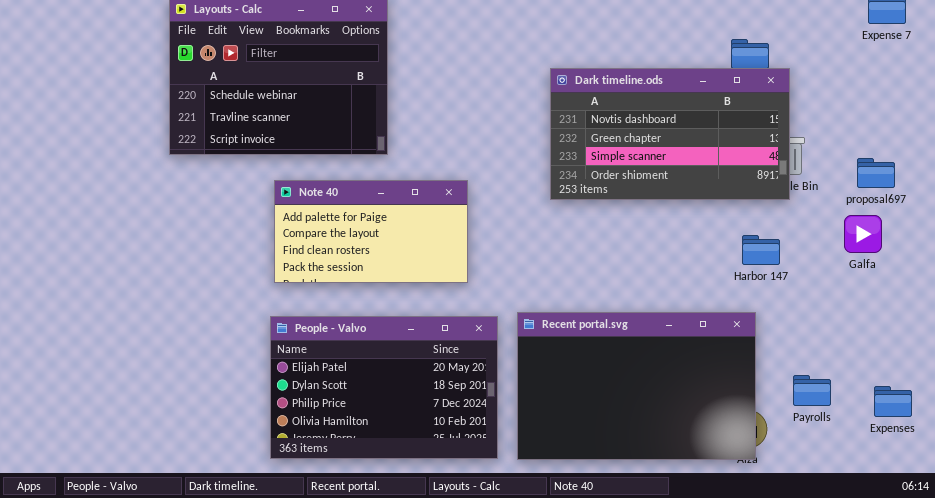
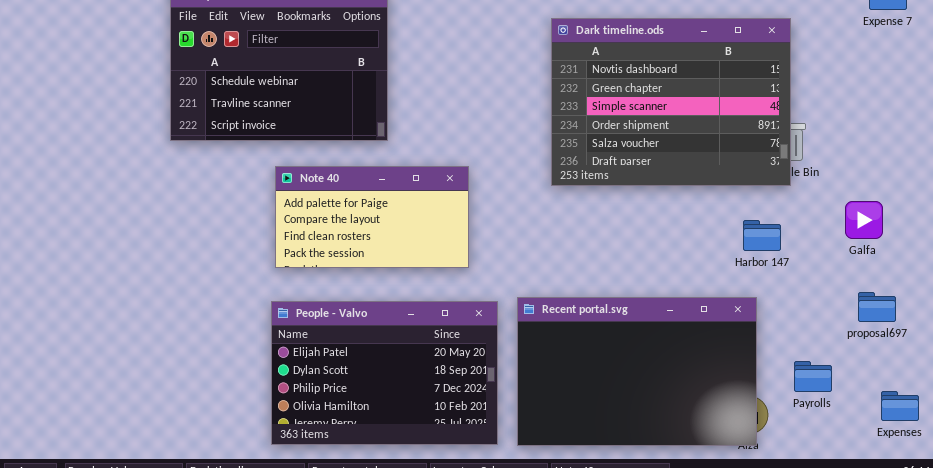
Dark timeline.ods: [550,68,790,200] -> [551,18,791,186], resized
proposal697: [857,158,895,188] -> [858,292,896,322], moved
Expenses: [874,386,912,417] -> [881,391,919,421], moved

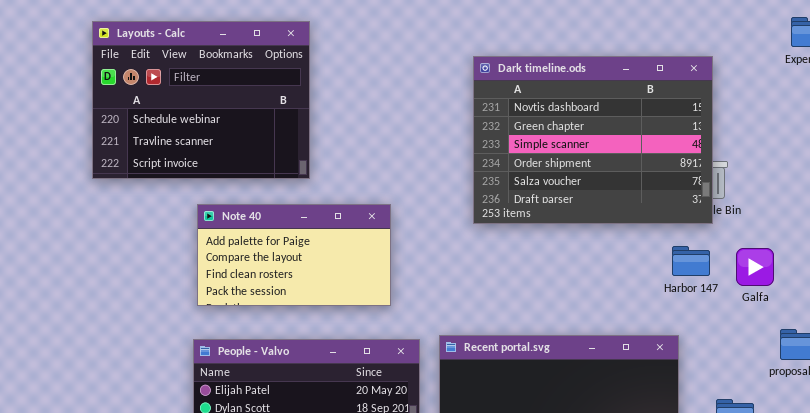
Galfa: [845,201,883,239] -> [736,248,774,286], moved
Harbor 147: [743,220,781,251] -> [672,246,710,276], moved

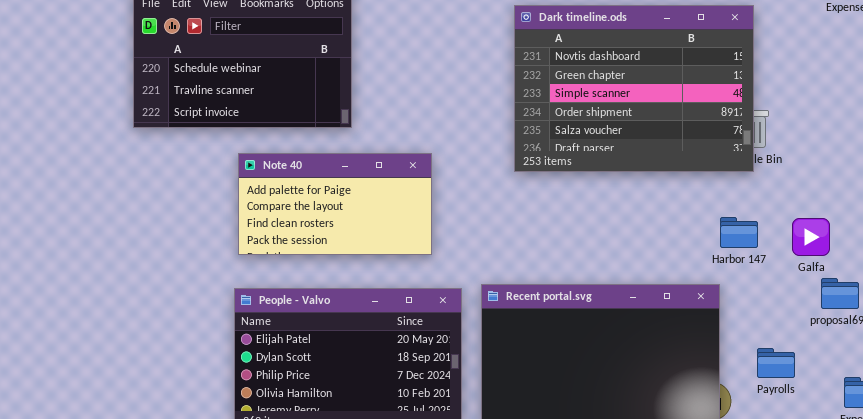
Harbor 147: [672,246,710,276] -> [720,217,758,248], moved
Galfa: [736,248,774,286] -> [792,218,830,256], moved

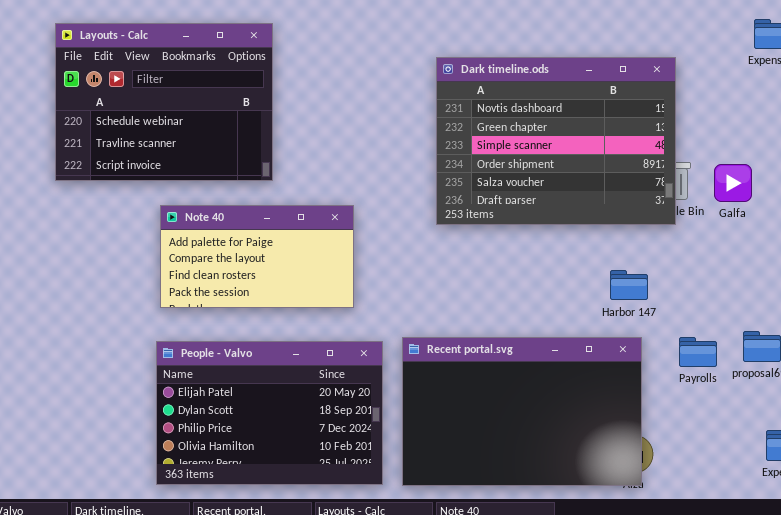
Harbor 147: [720,217,758,248] -> [610,270,648,300], moved
Galfa: [792,218,830,256] -> [714,164,752,202], moved
Payrolls: [757,348,795,378] -> [679,337,717,367], moved

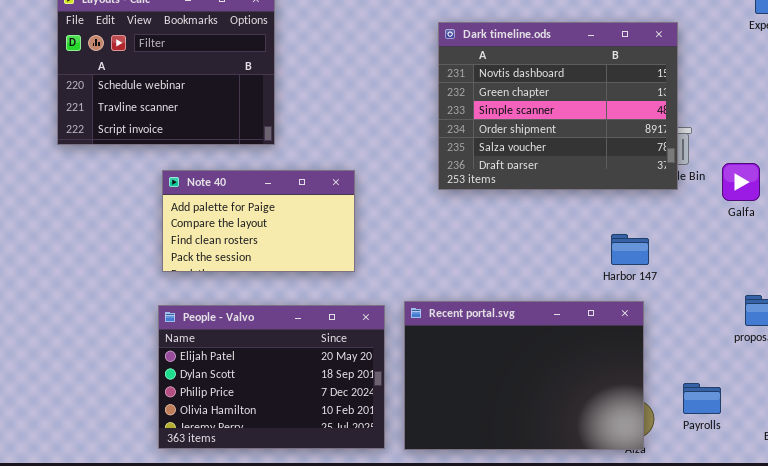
Galfa: [714,164,752,202] -> [722,163,760,201], moved
Payrolls: [679,337,717,367] -> [683,383,721,414], moved

